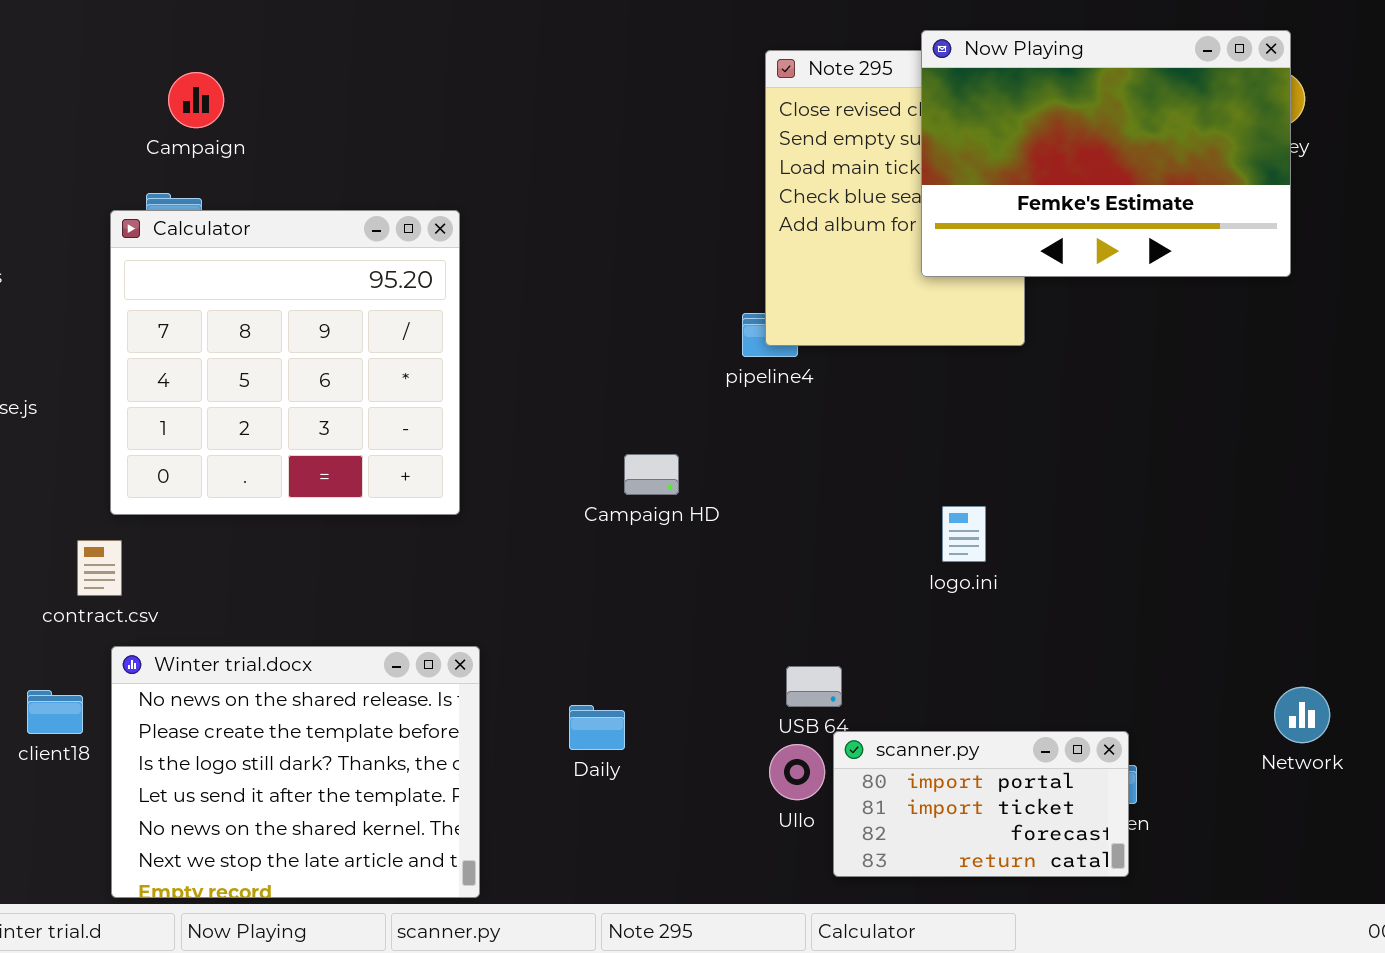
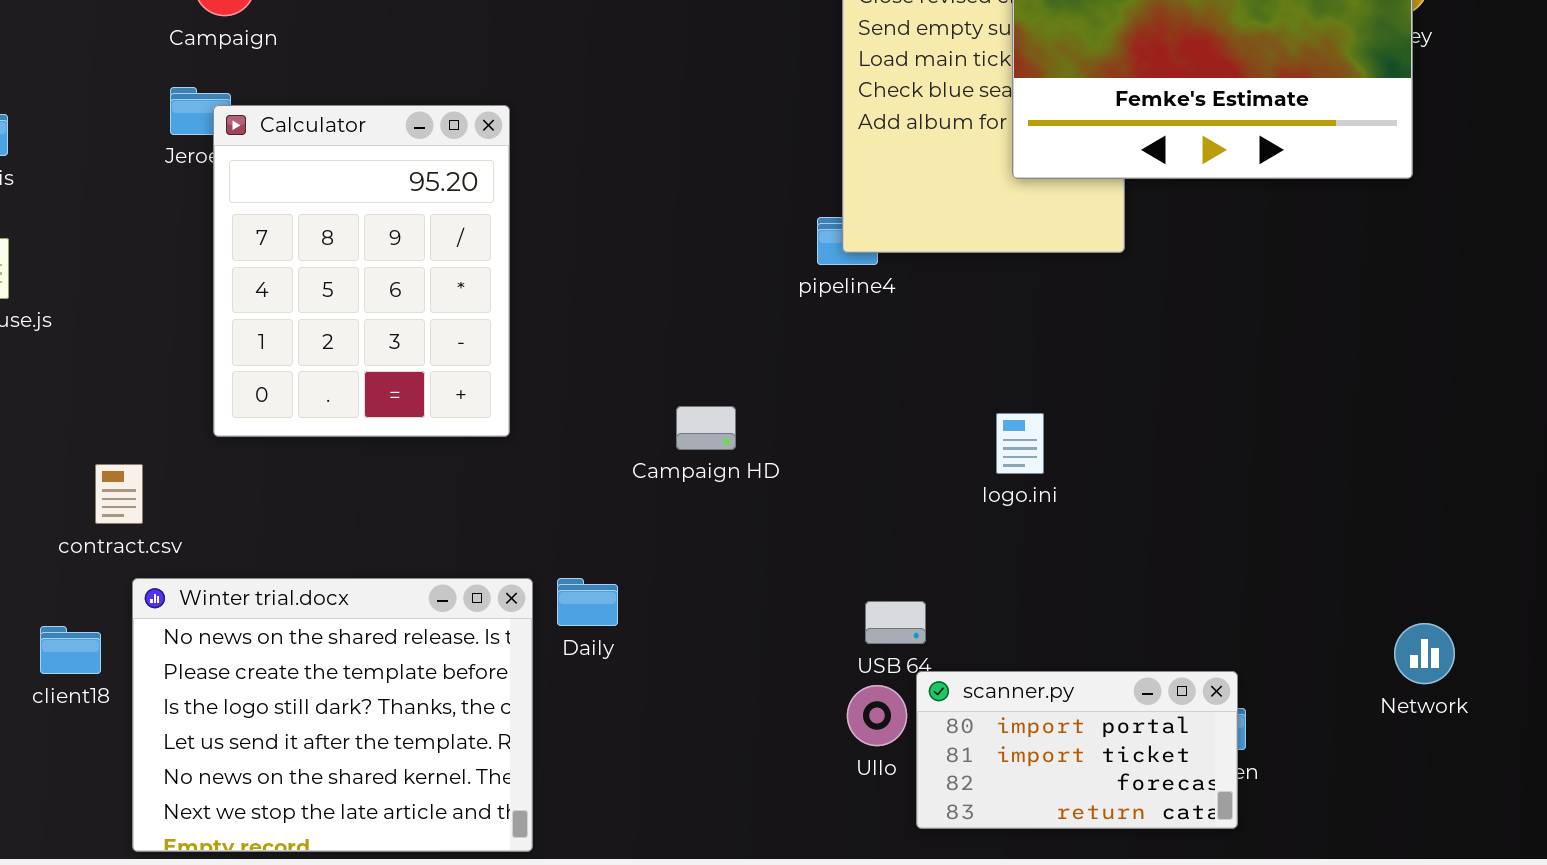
Calculator: [110,210,460,515] -> [213,105,510,437], resized
Campaign HD: [624,454,679,495] -> [676,406,736,450], moved
logo.ini: [942,506,986,562] -> [996,413,1044,474], moved
Daily: [569,705,625,750] -> [557,578,618,626], moved

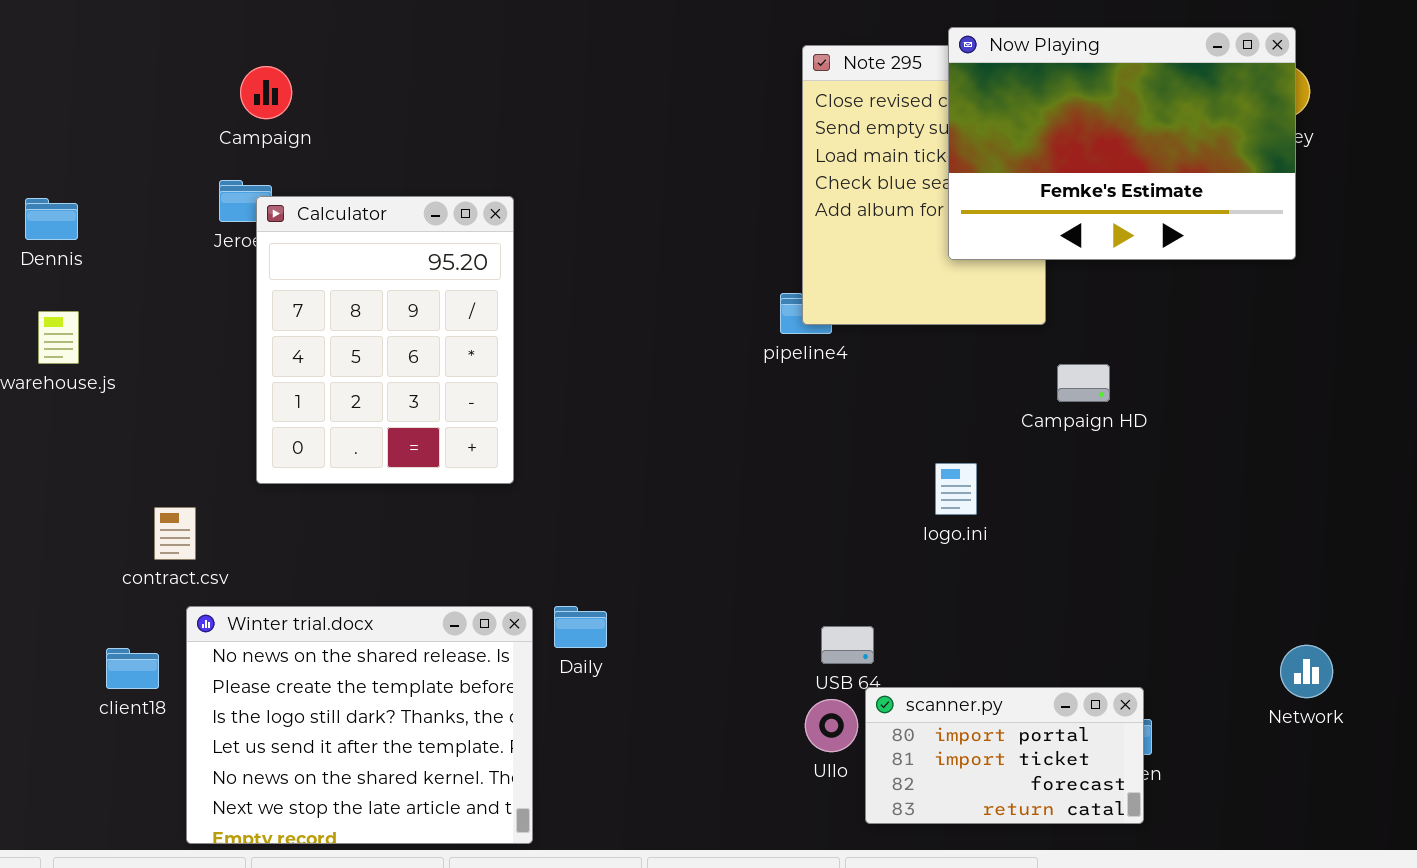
Campaign HD: [676,406,736,450] -> [1057,364,1110,402], moved

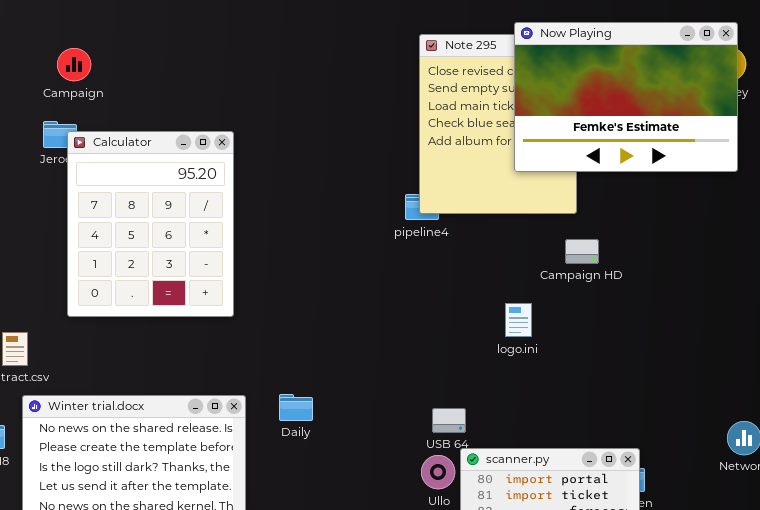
Campaign HD: [1057,364,1110,402] -> [565,239,599,264], moved
Daily: [554,606,607,648] -> [279,394,313,421], moved

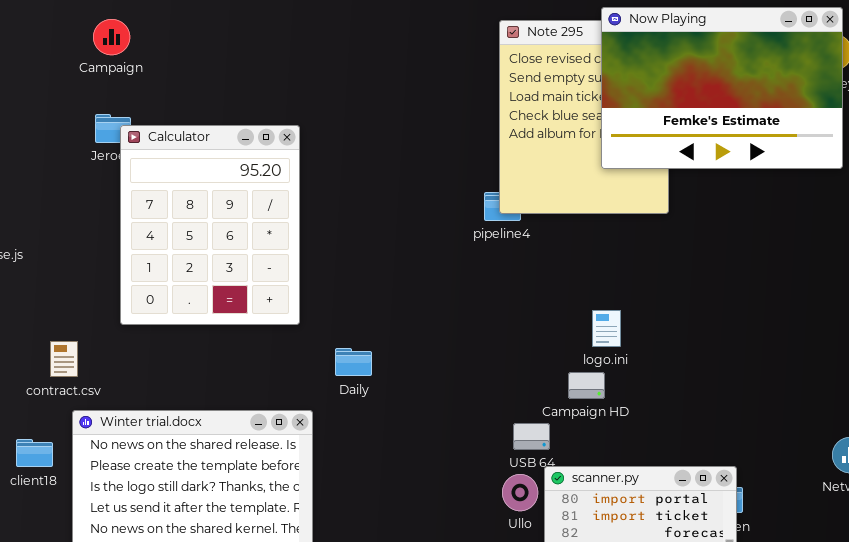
Campaign: [57,48,91,81] -> [93,19,130,55], moved
Campaign HD: [565,239,599,264] -> [568,372,605,399], moved
Daily: [279,394,313,421] -> [335,348,372,376], moved

